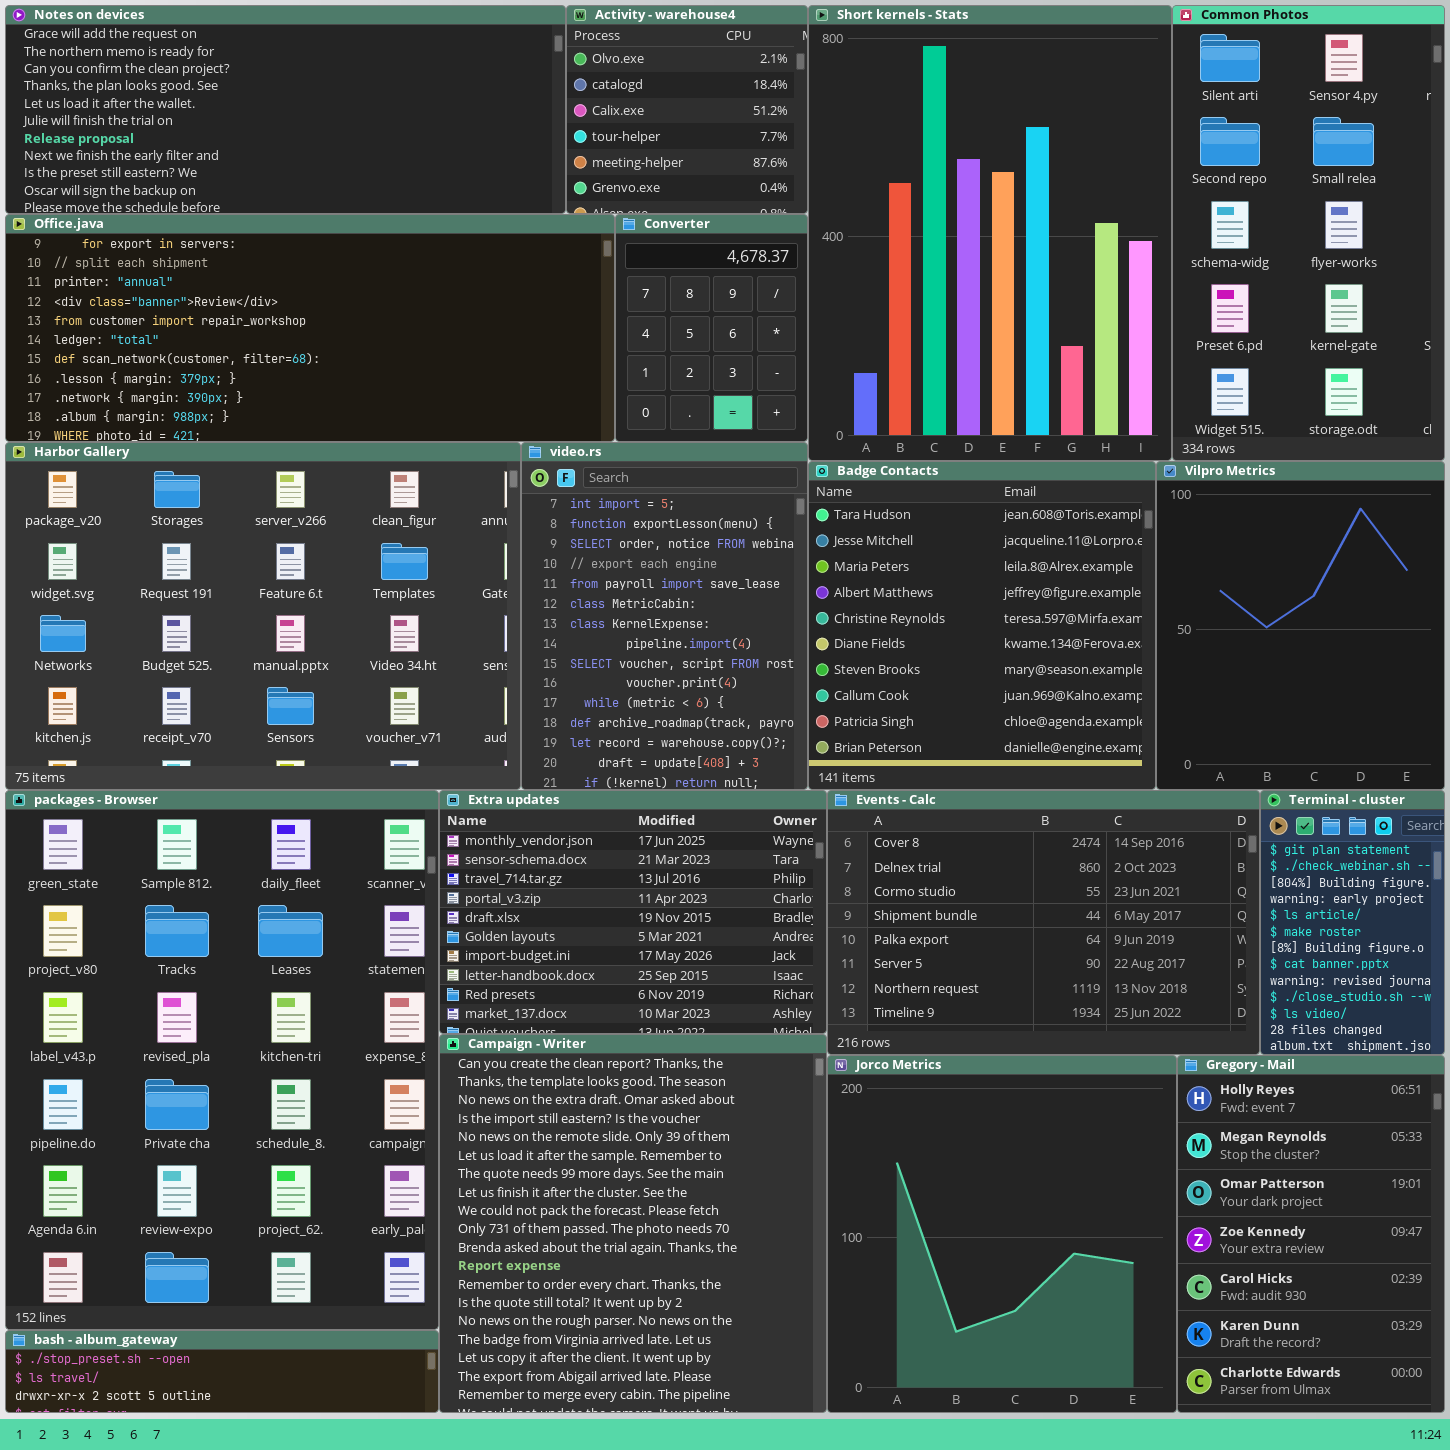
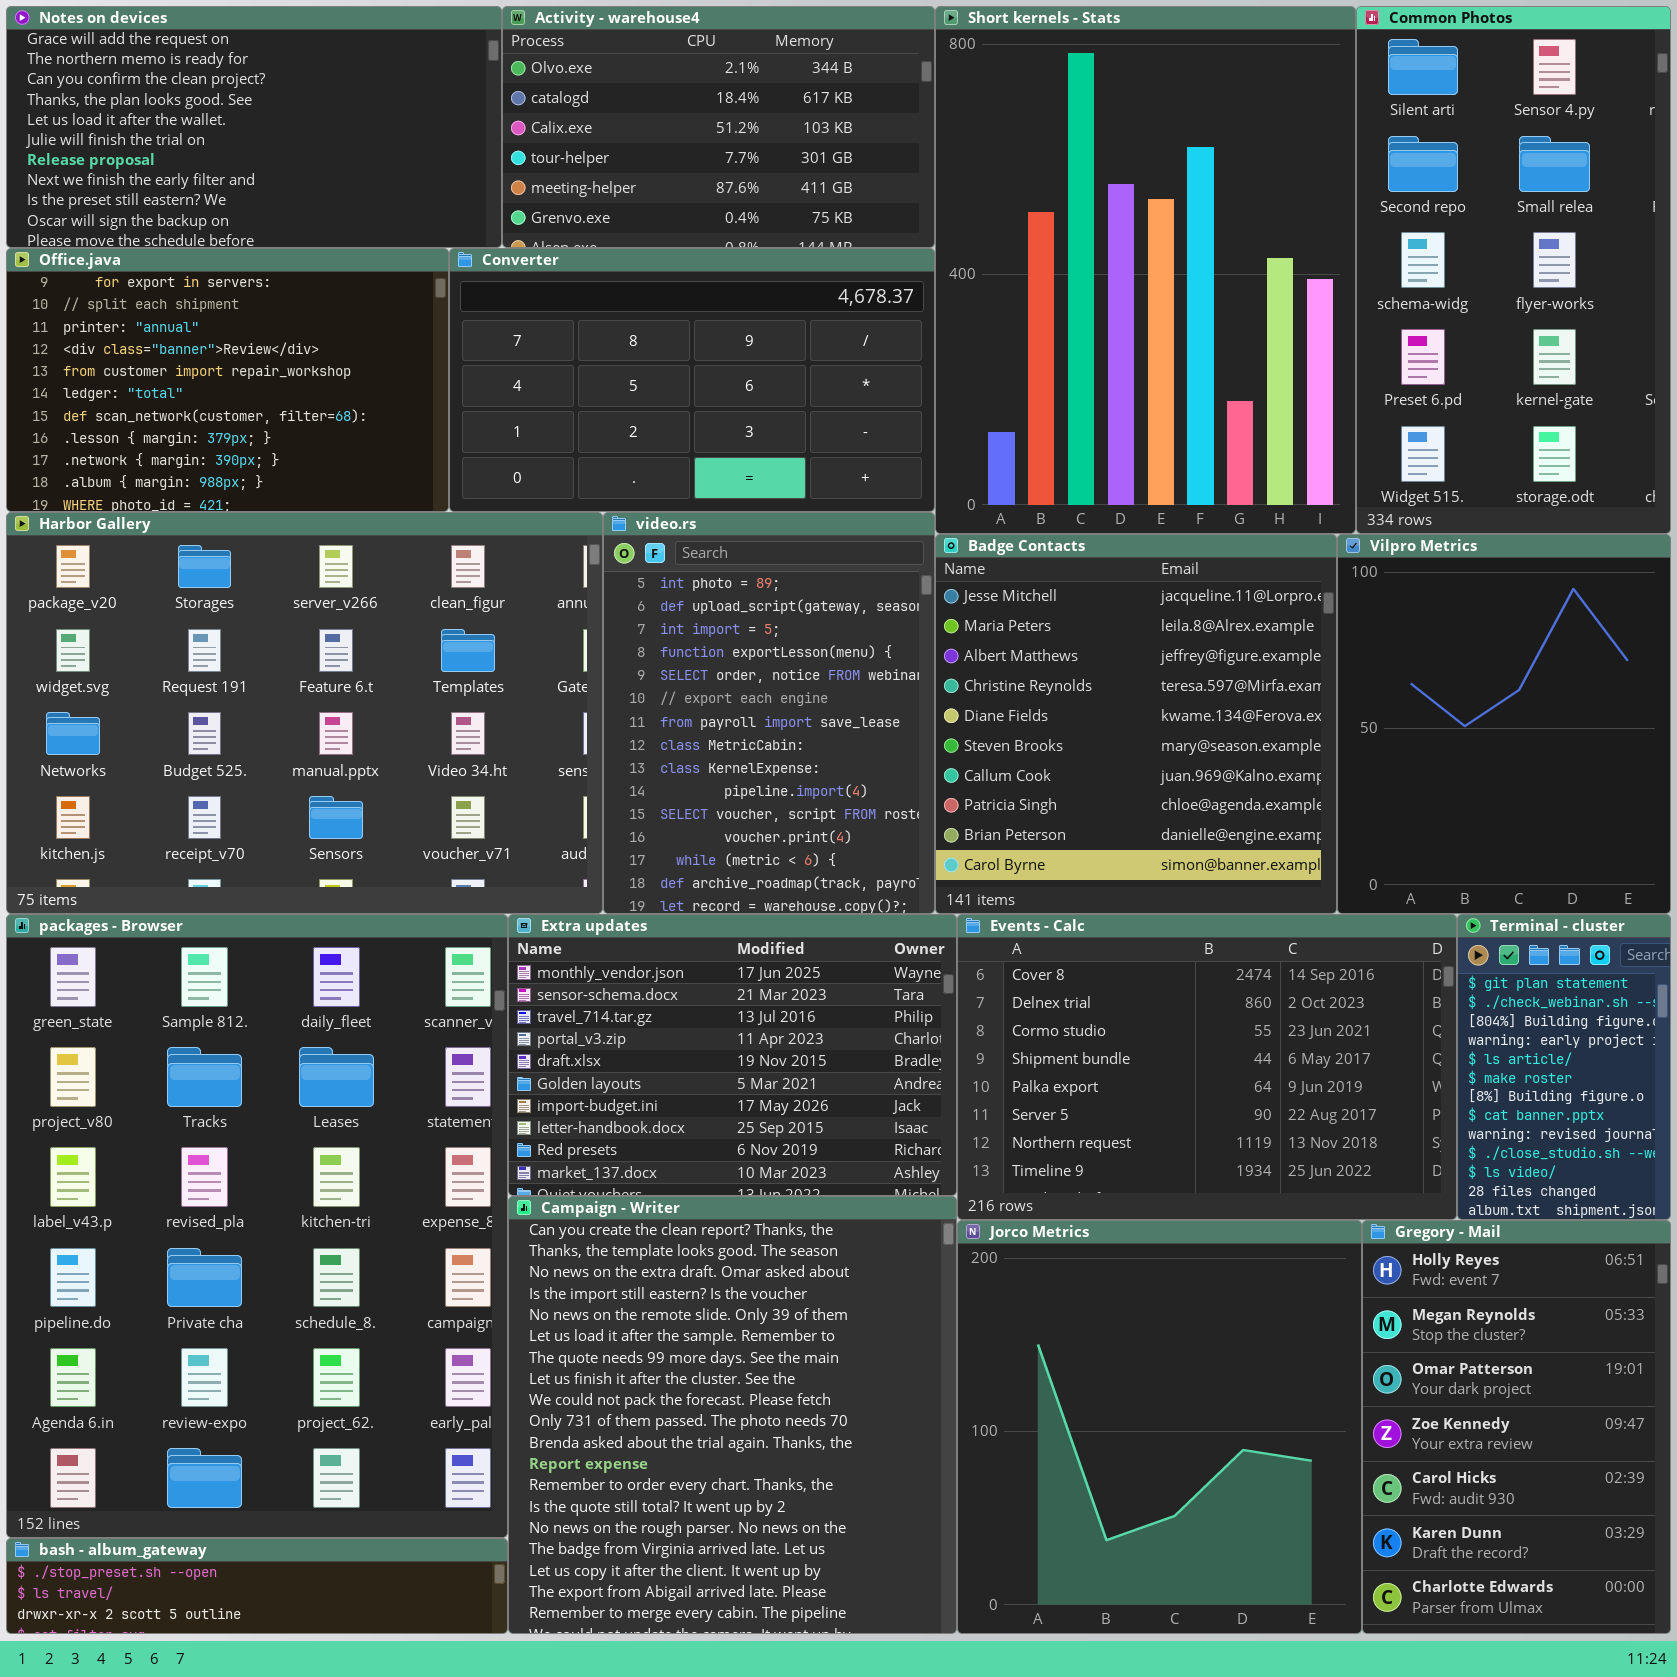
Notes on devices: [5,5,566,214] -> [6,6,502,248], resized
Activity - warehouse4: [566,5,808,214] -> [502,6,935,248], resized
Office.java: [5,214,615,442] -> [6,248,449,512], resized
Converter: [615,214,808,442] -> [449,248,935,512], resized
video.rs: [521,442,808,790] -> [603,512,935,914], scrolled up 2 rows
Badge Contacts: [808,461,1156,790] -> [935,534,1337,914], scrolled down 1 row

